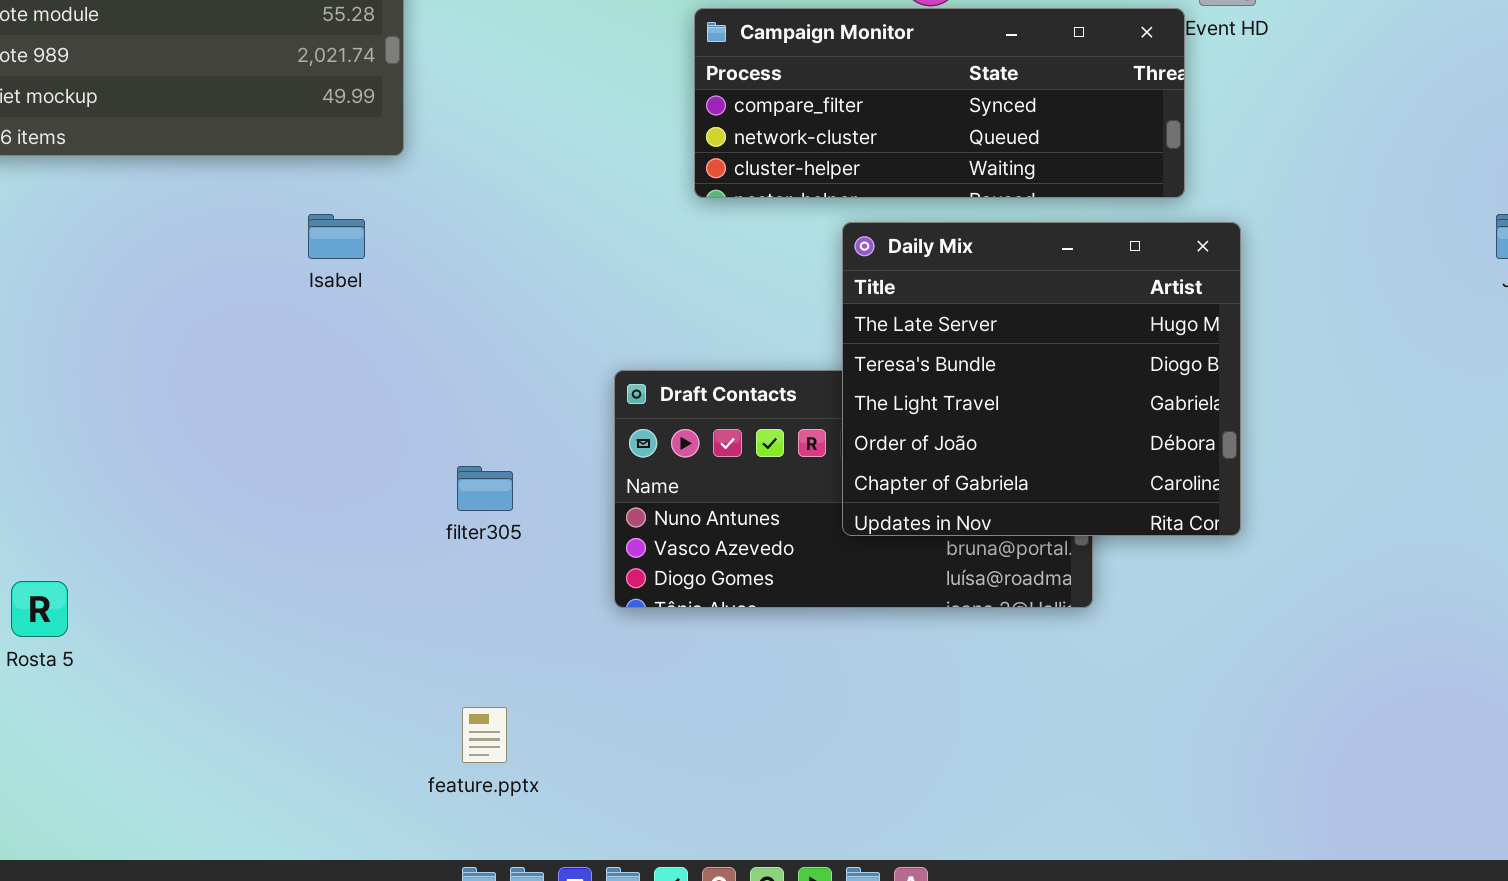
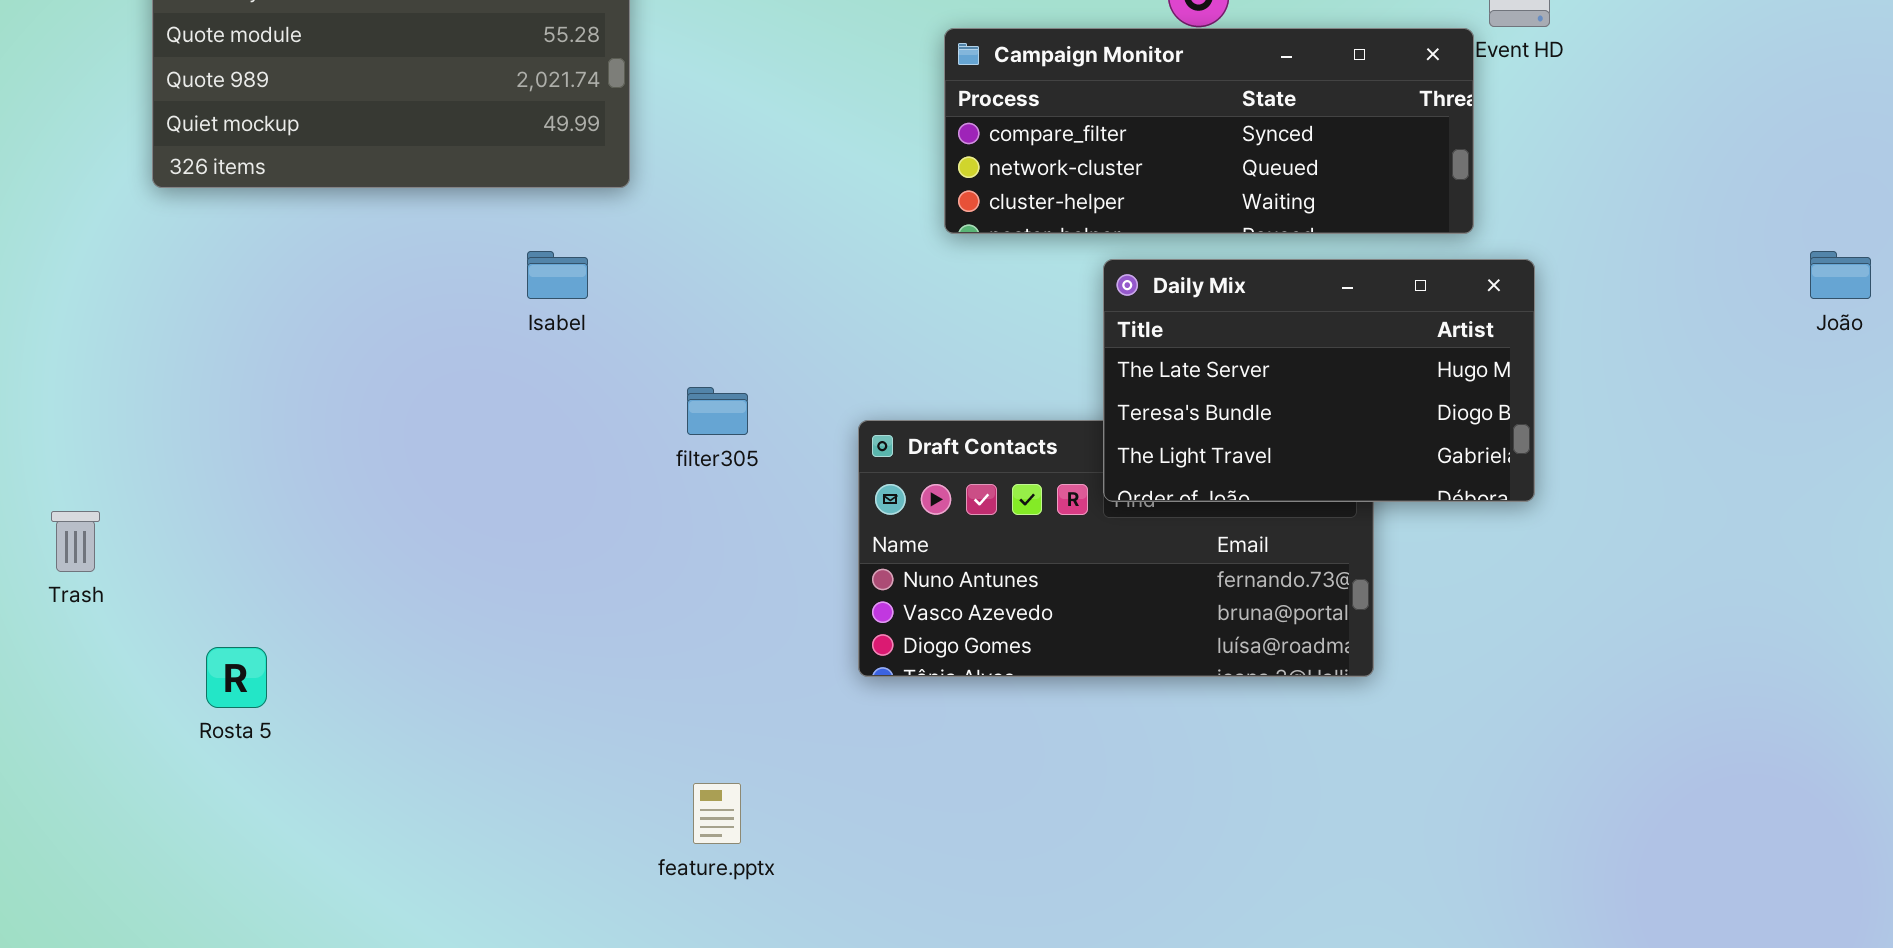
Daily Mix: [842,222,1241,536] -> [1103,259,1535,502], resized
filter305: [457,466,513,511] -> [687,387,748,435], moved

